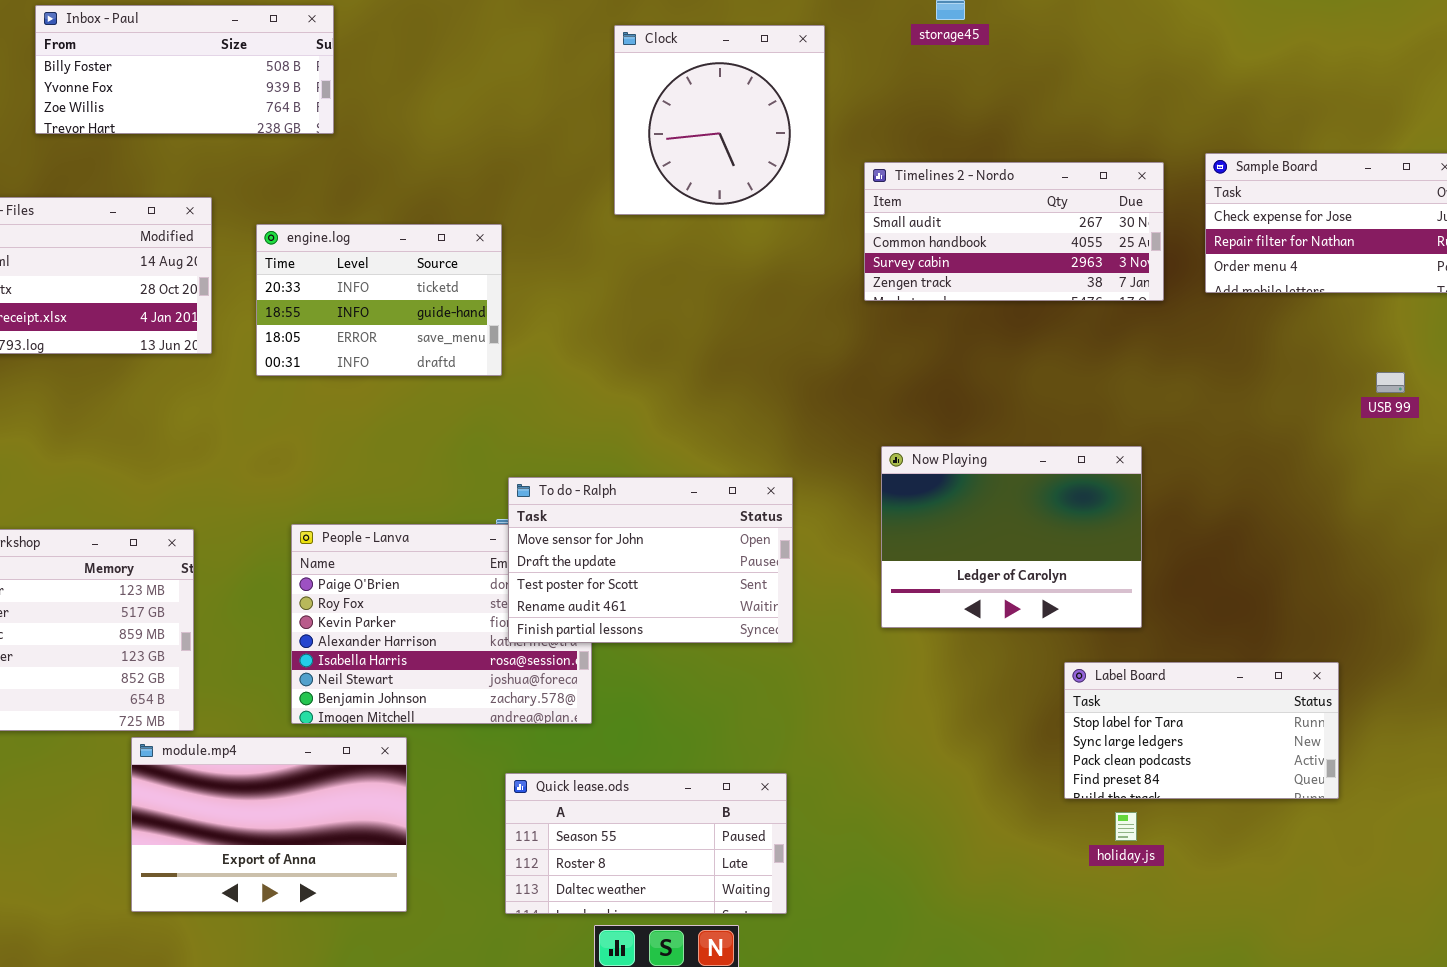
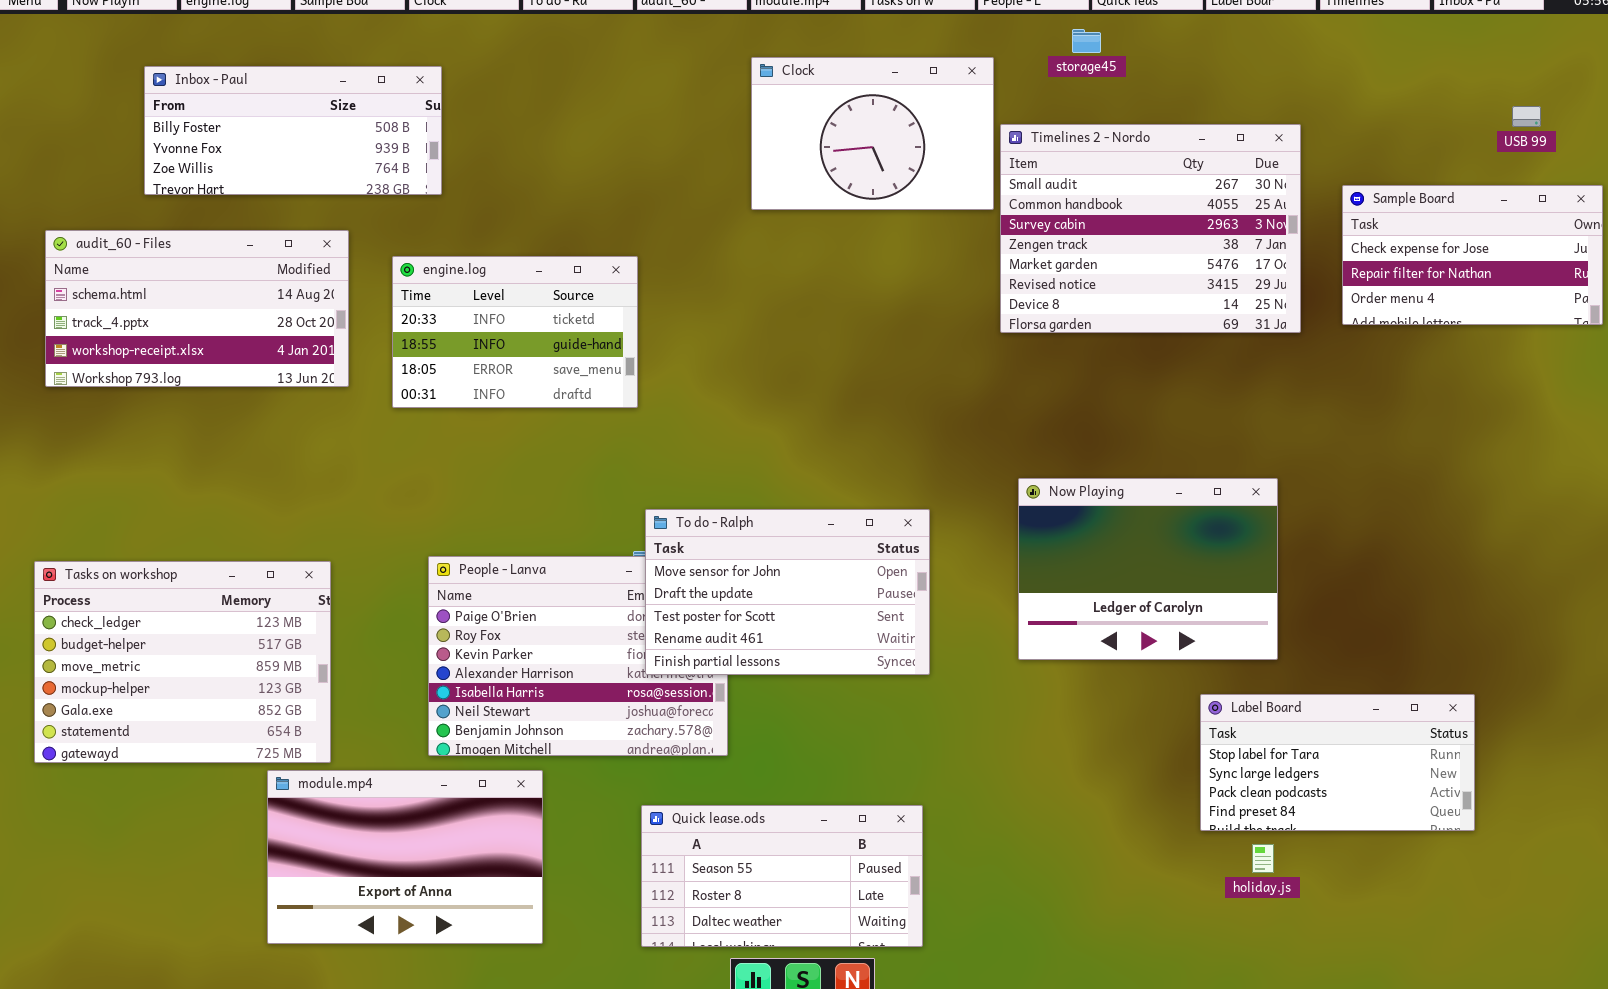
Inbox - Paul: [35,5,334,134] -> [144,66,442,195], moved
Clock: [614,25,825,215] -> [751,57,994,210], resized
Timelines 2 - Nordo: [864,162,1164,301] -> [1000,124,1301,333], resized
USB 99: [1376,372,1405,393] -> [1512,106,1541,127], moved

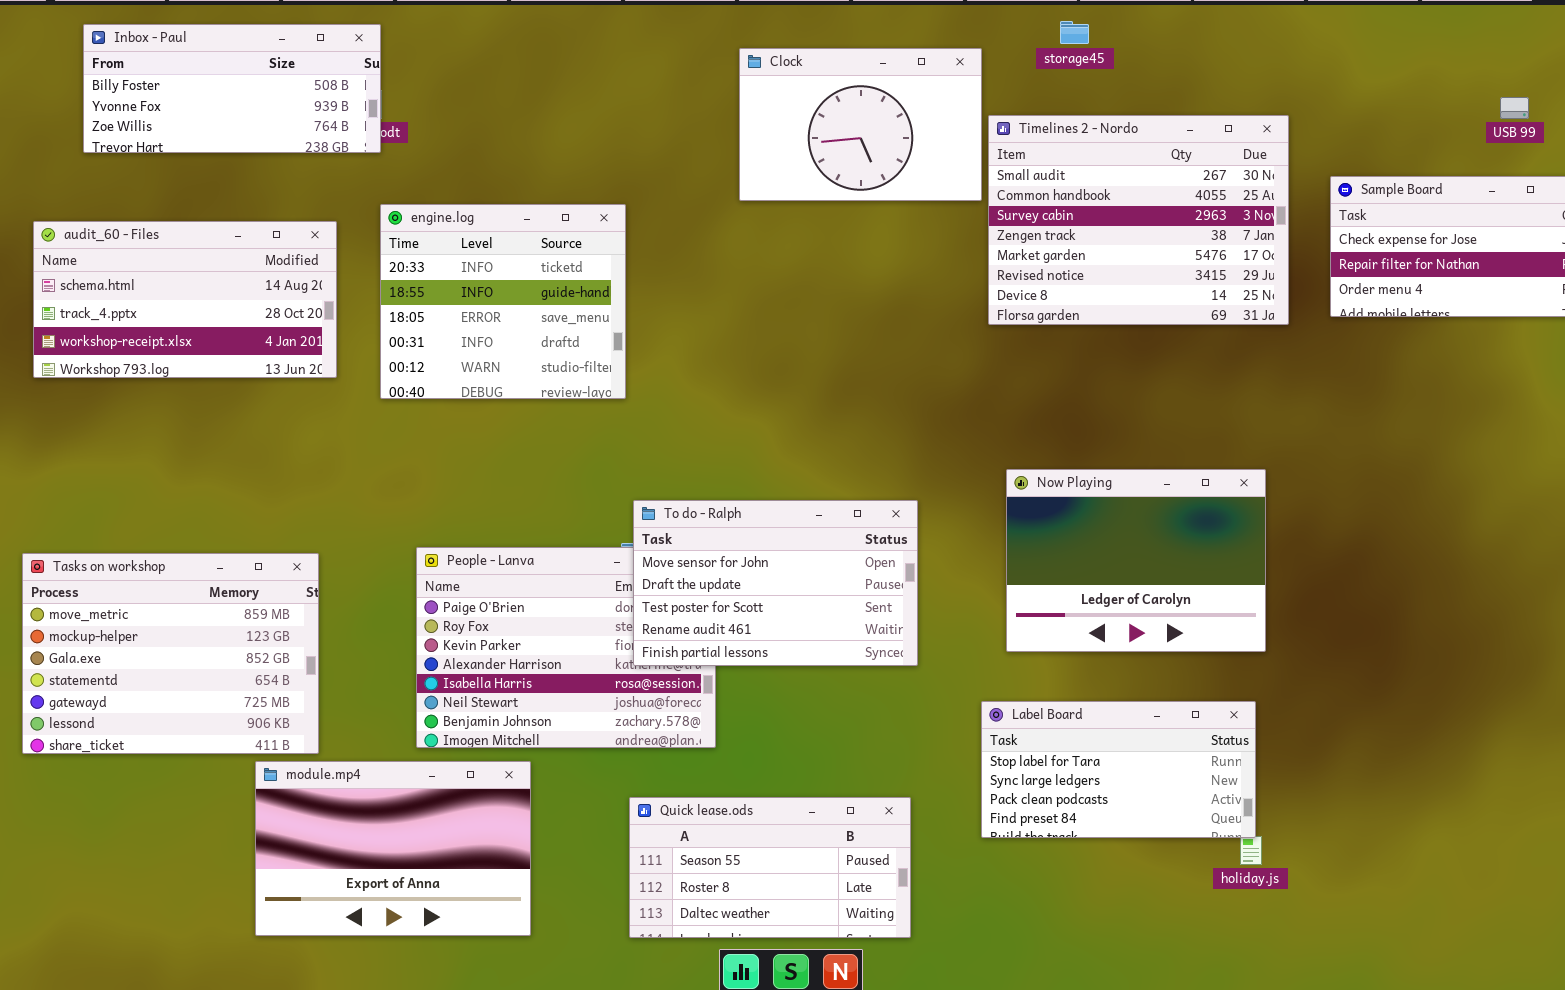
Inbox - Paul: [144,66,442,195] -> [83,24,381,153], moved
engine.log: [392,256,638,408] -> [380,204,626,399], resized
Tasks on workshop: [34,561,331,763] -> [22,553,319,754], scrolled down 2 rows
Label Board: [1200,694,1475,831] -> [981,701,1256,838], moved

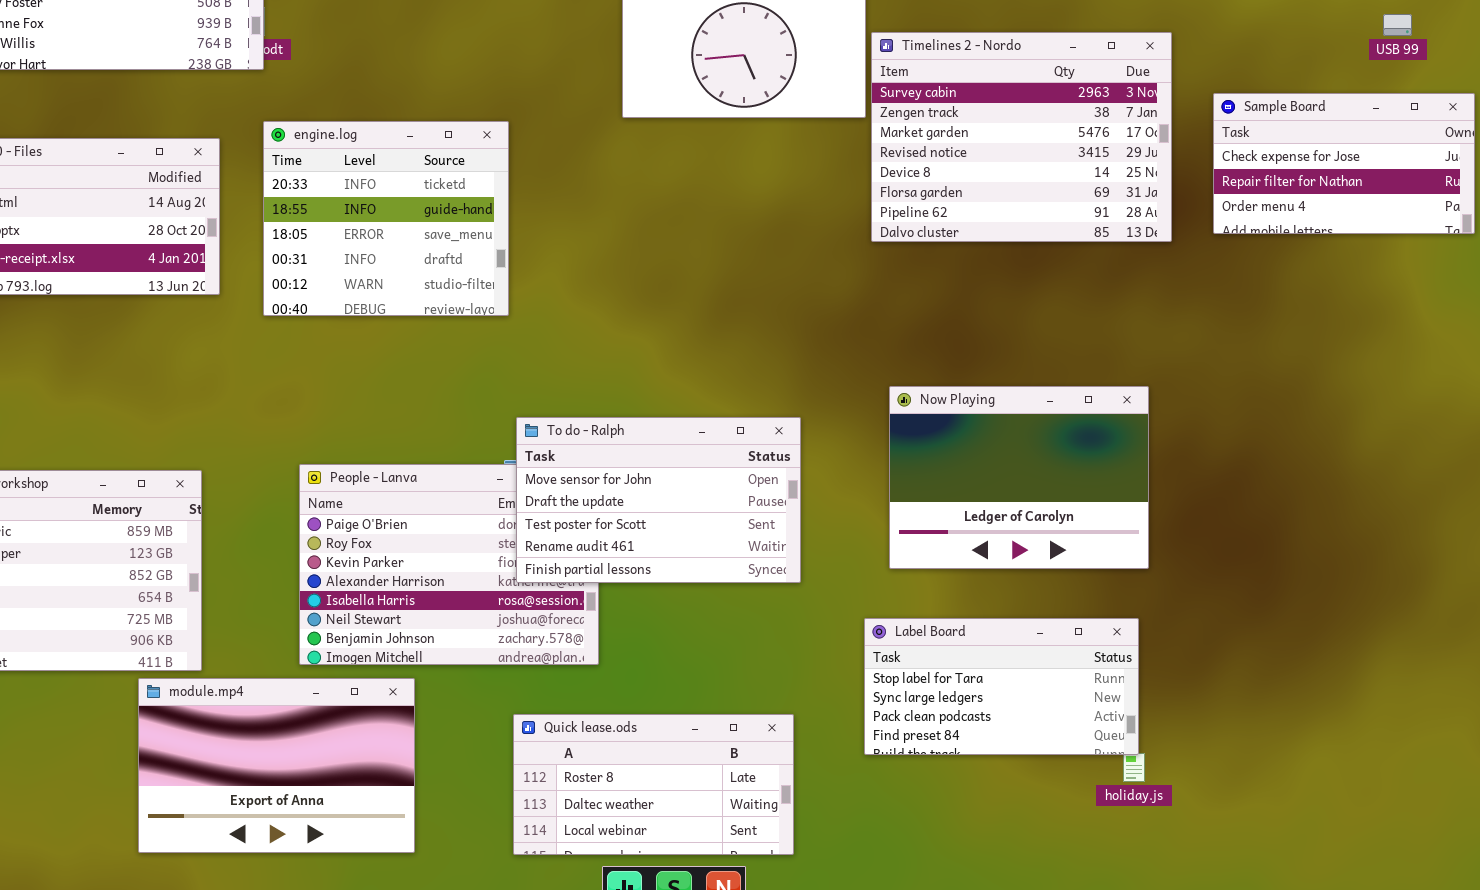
Timelines 2 - Nordo: [988,115,1289,325] -> [871,32,1172,242], scrolled down 2 rows
Quick lease.ods: [629,797,911,938] -> [513,714,794,855], scrolled down 1 row

